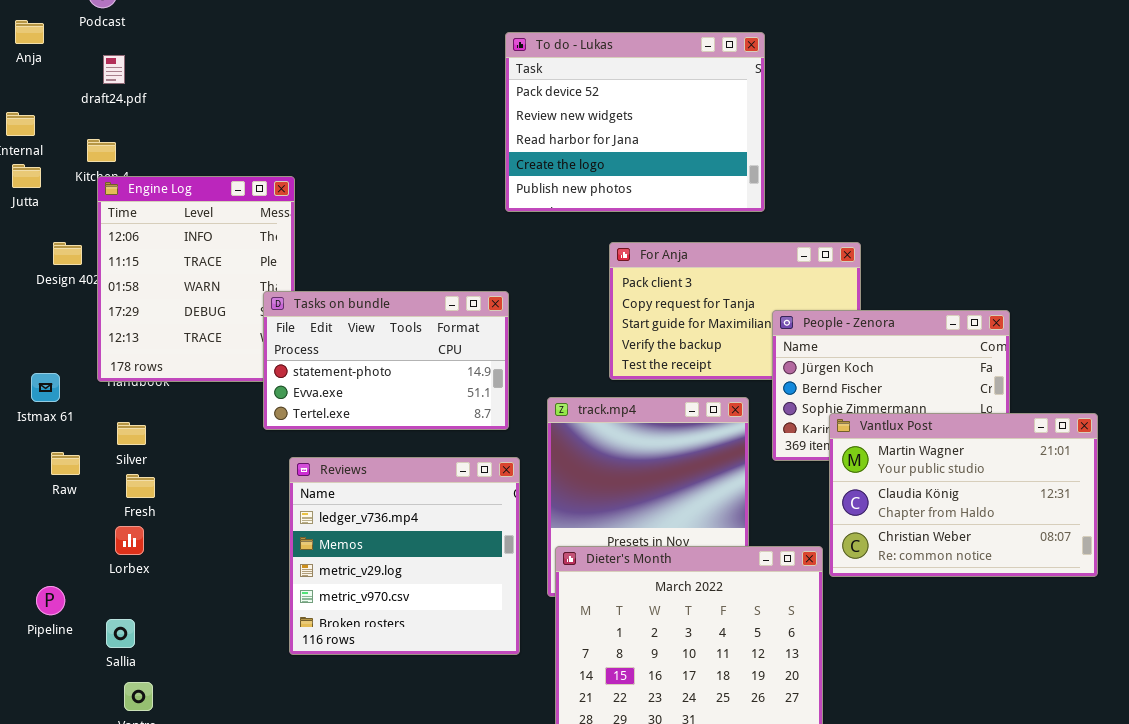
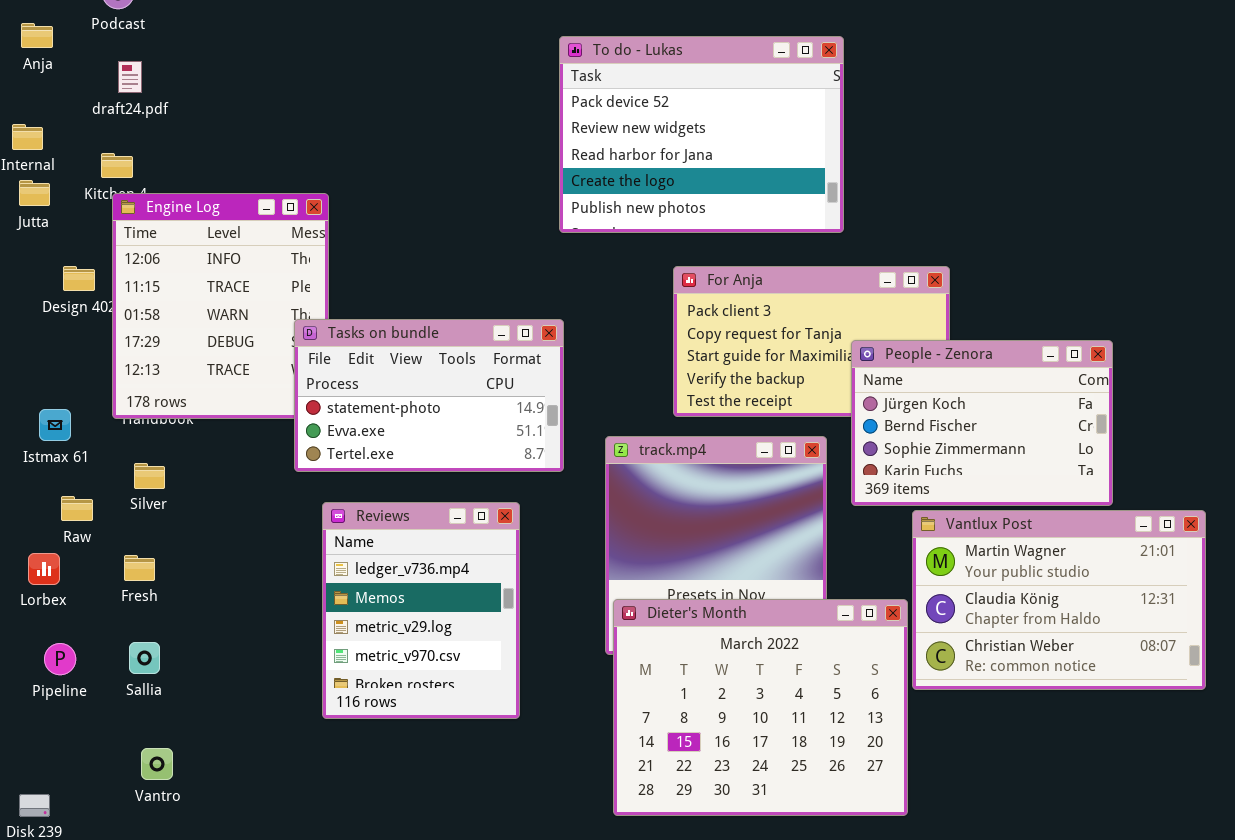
Vantlux Post: [829,413,1098,577] -> [912,510,1206,690], moved
Reviews: [289,457,520,655] -> [322,502,520,719], resized
Fresh: [126,474,155,498] -> [124,555,155,581], moved
Lorbex: [115,526,144,555] -> [28,553,60,585], moved
Sallia: [106,619,135,648] -> [129,642,160,674], moved

